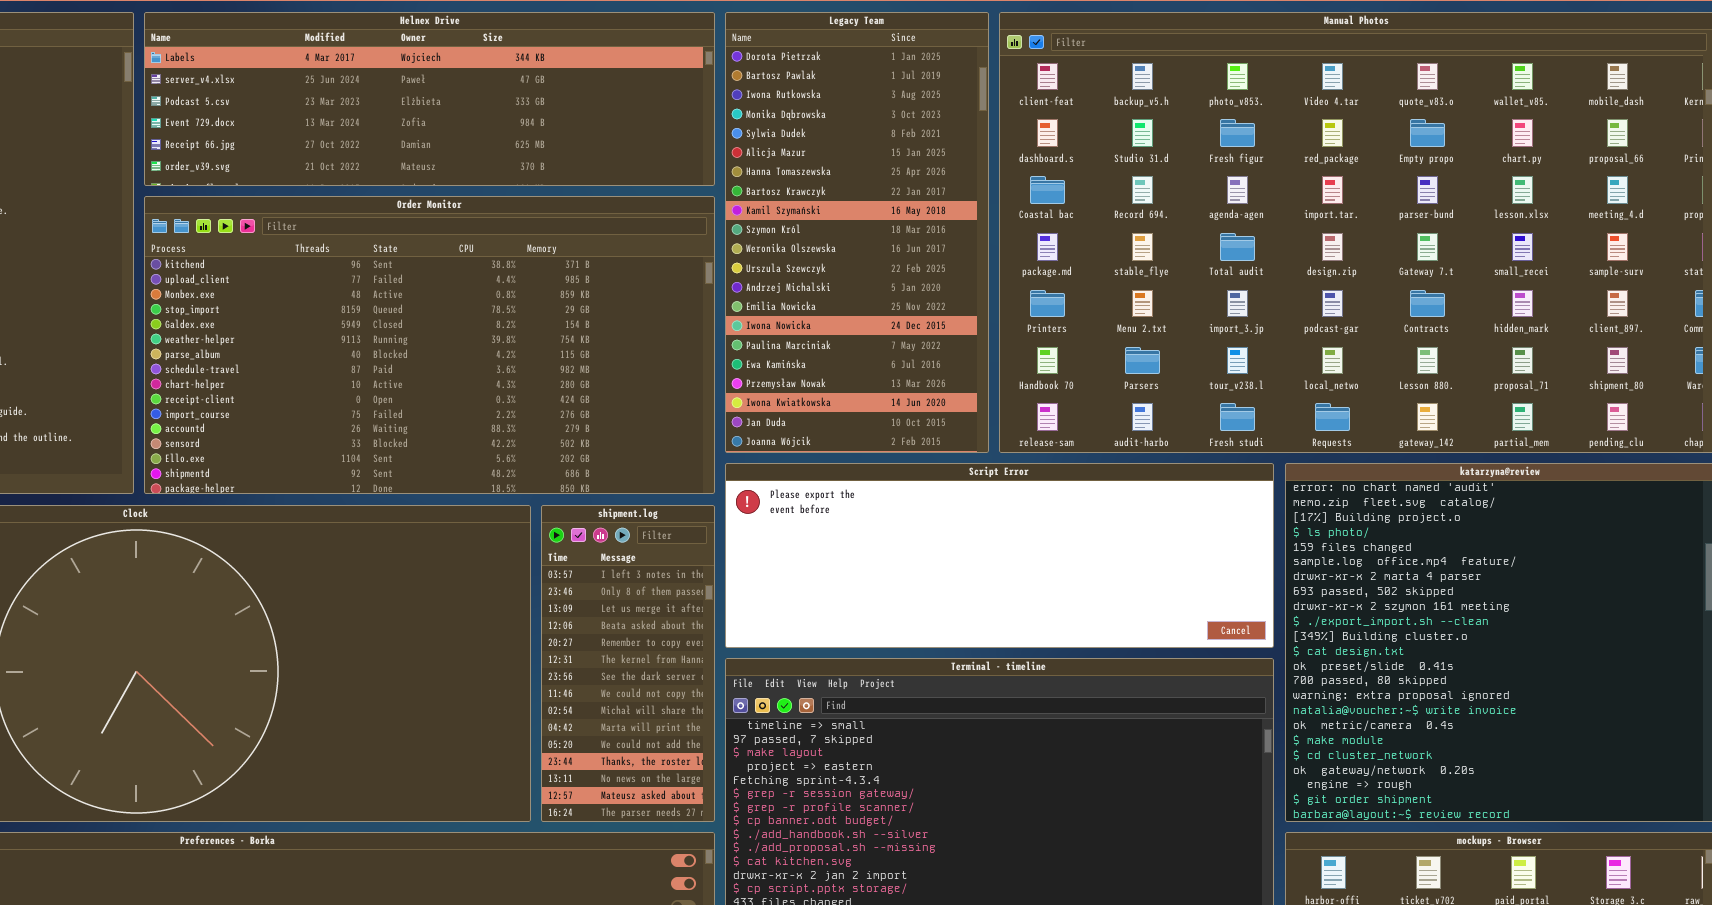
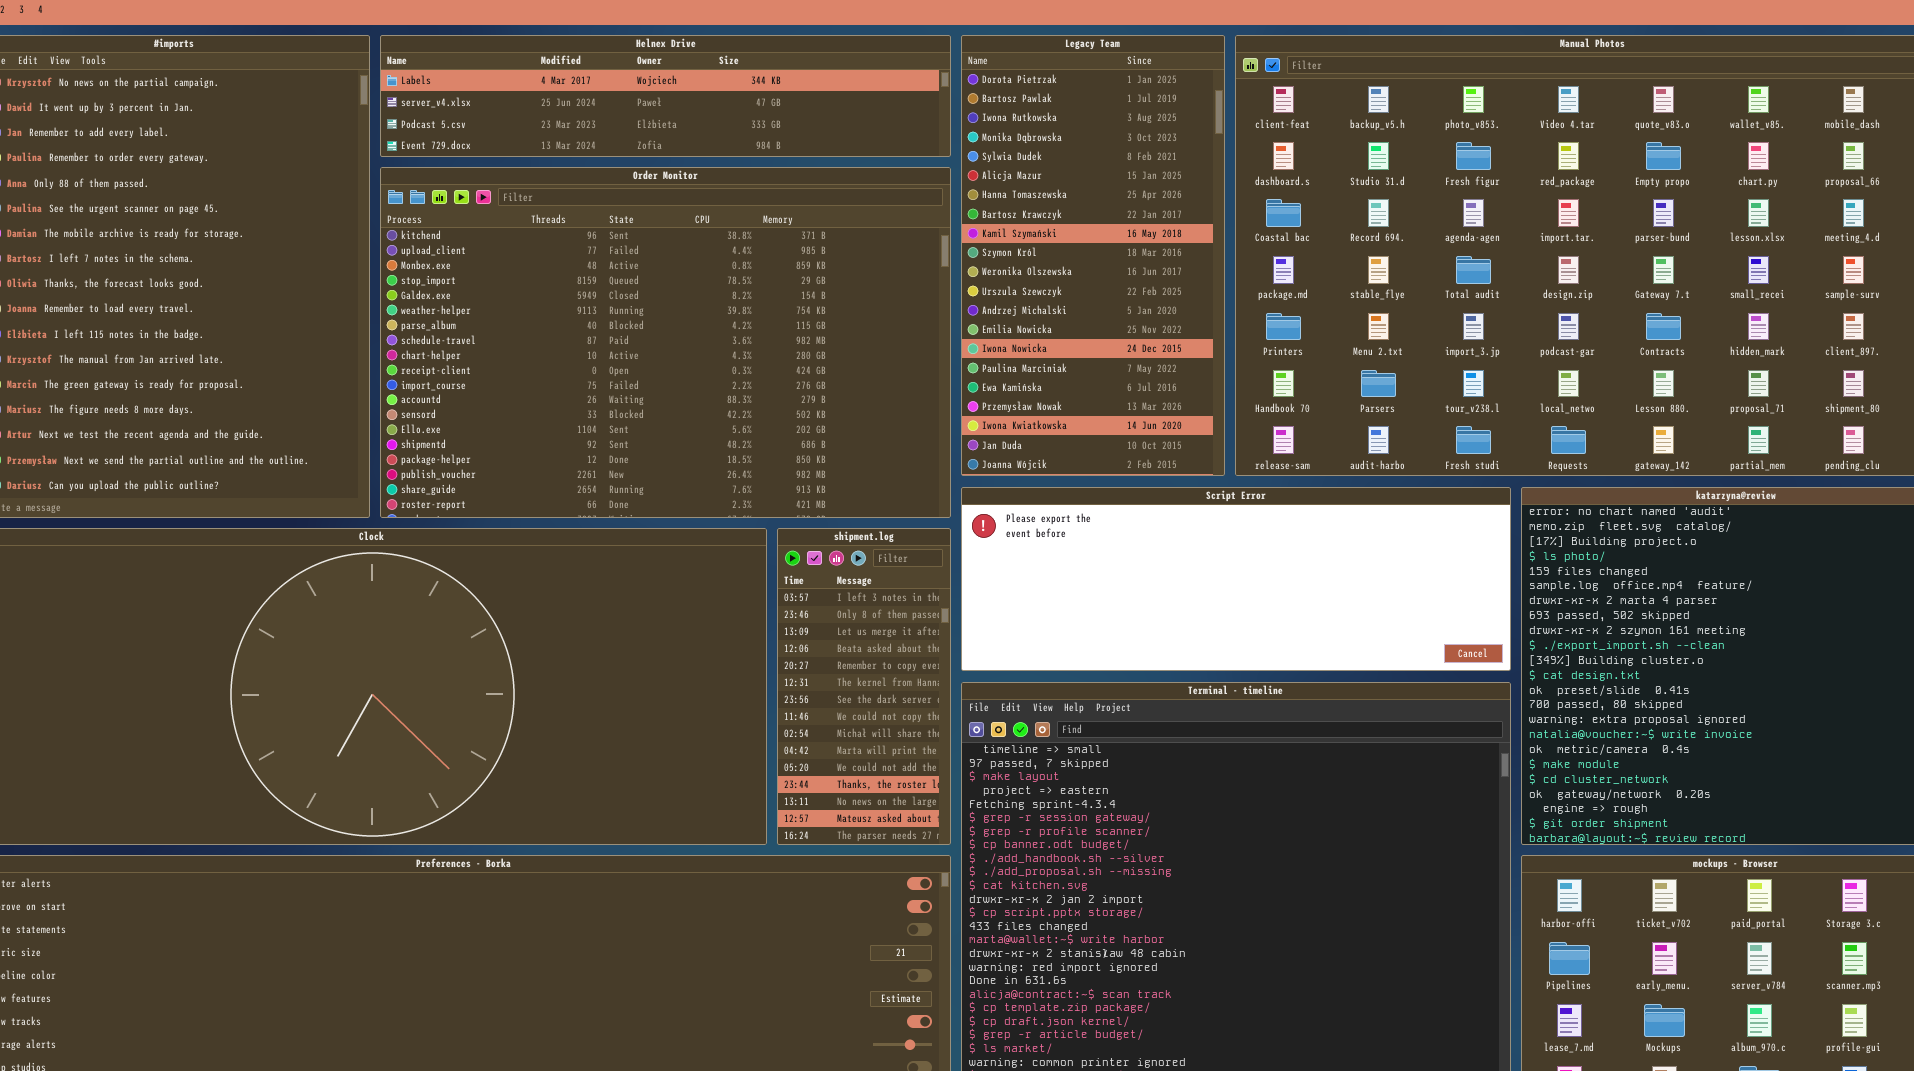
Helnex Drive: [144,12,715,186] -> [380,35,951,157], resized
Order Monitor: [144,196,715,494] -> [380,167,951,518], resized

